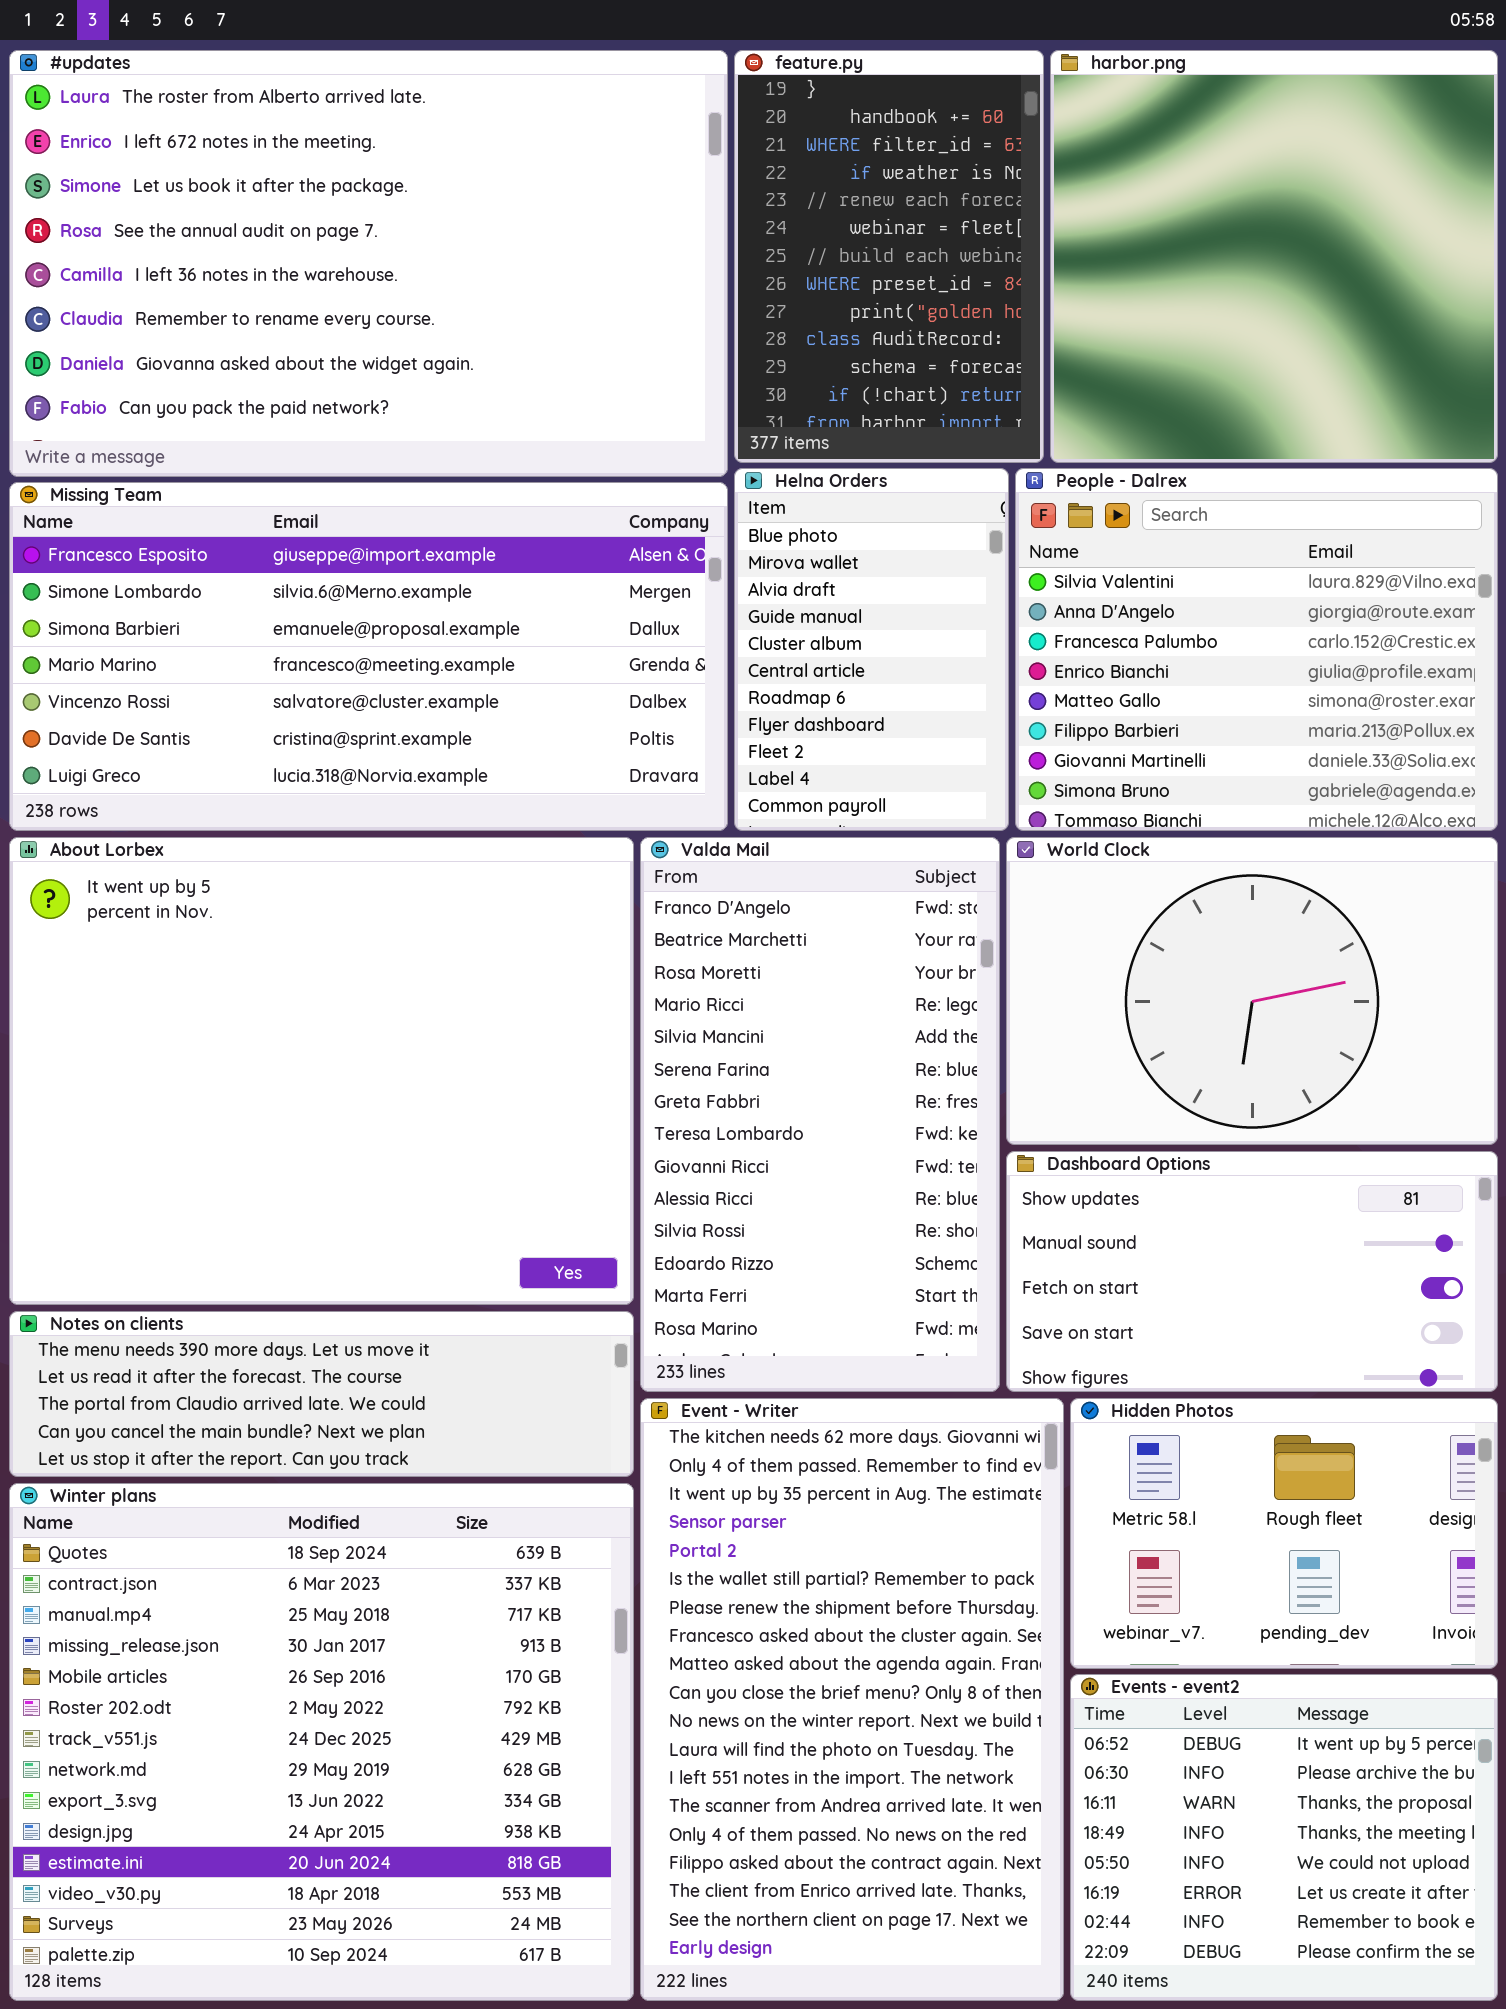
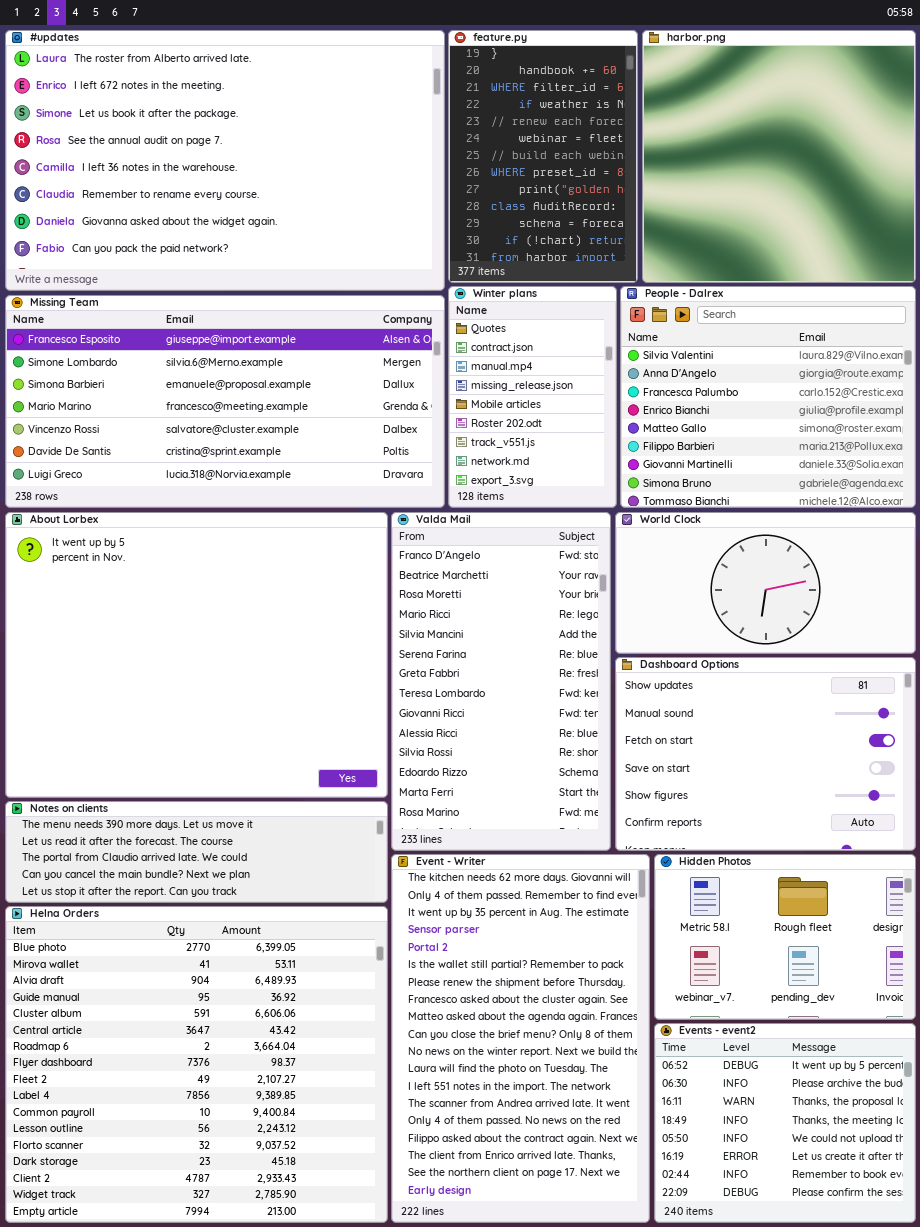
Helna Orders: [734,468,1009,831] -> [5,906,388,1223], moved, resized
World Clock: [1006,837,1498,1145] -> [615,512,916,654], resized
Dashboard Options: [1006,1151,1498,1392] -> [615,657,916,851], resized
Winter plans: [9,1483,634,2001] -> [448,286,617,508], moved, resized

